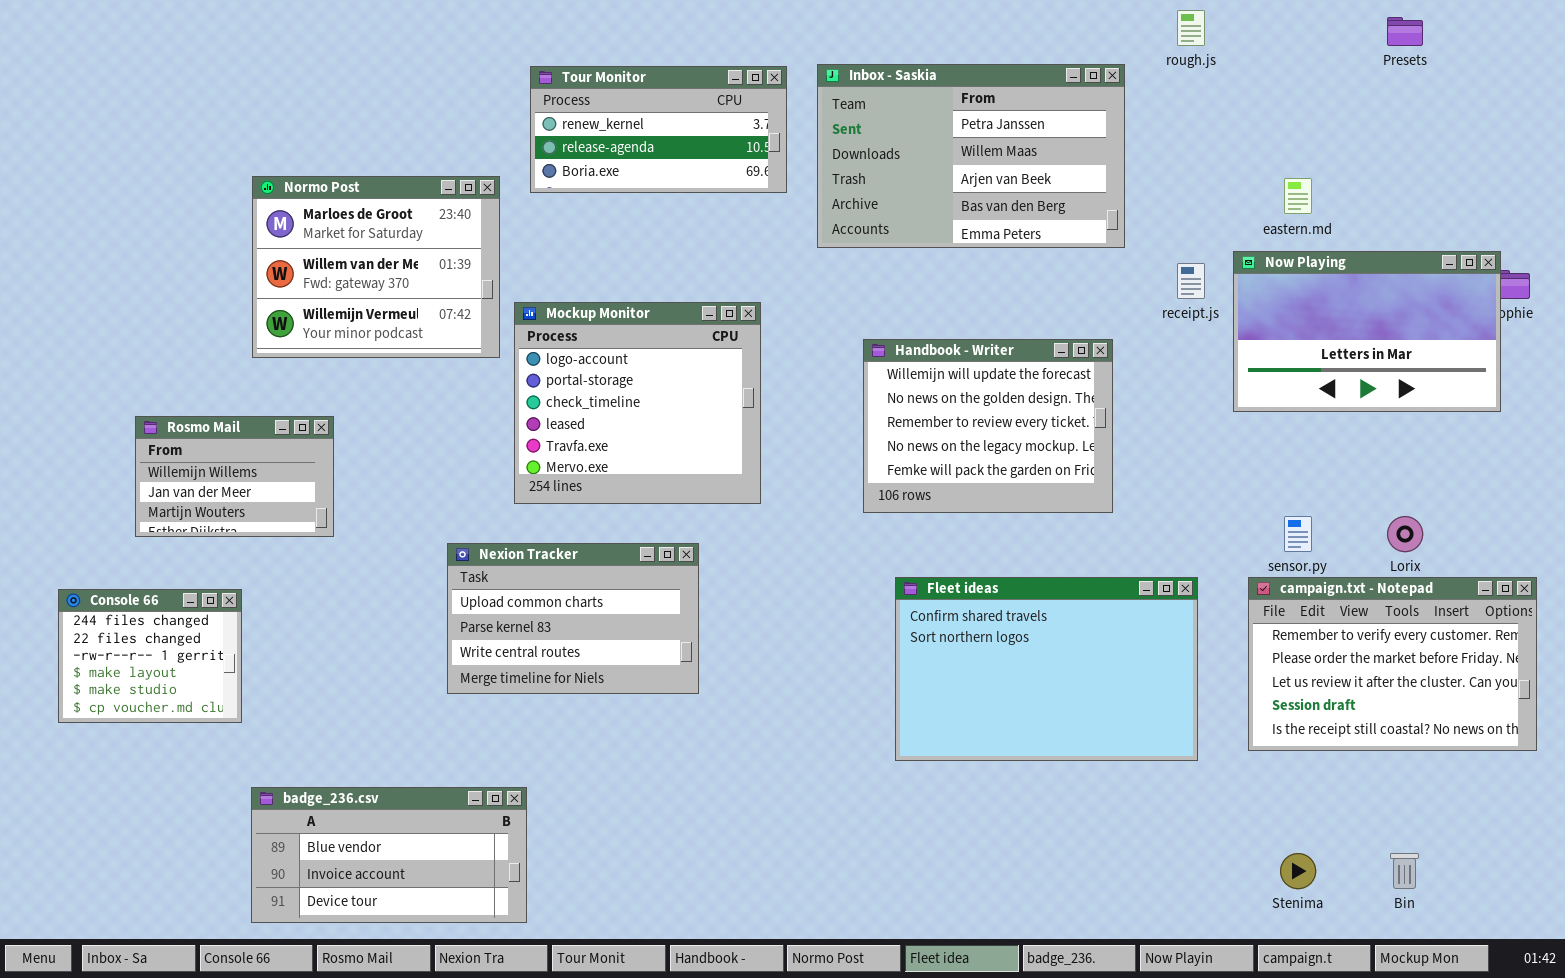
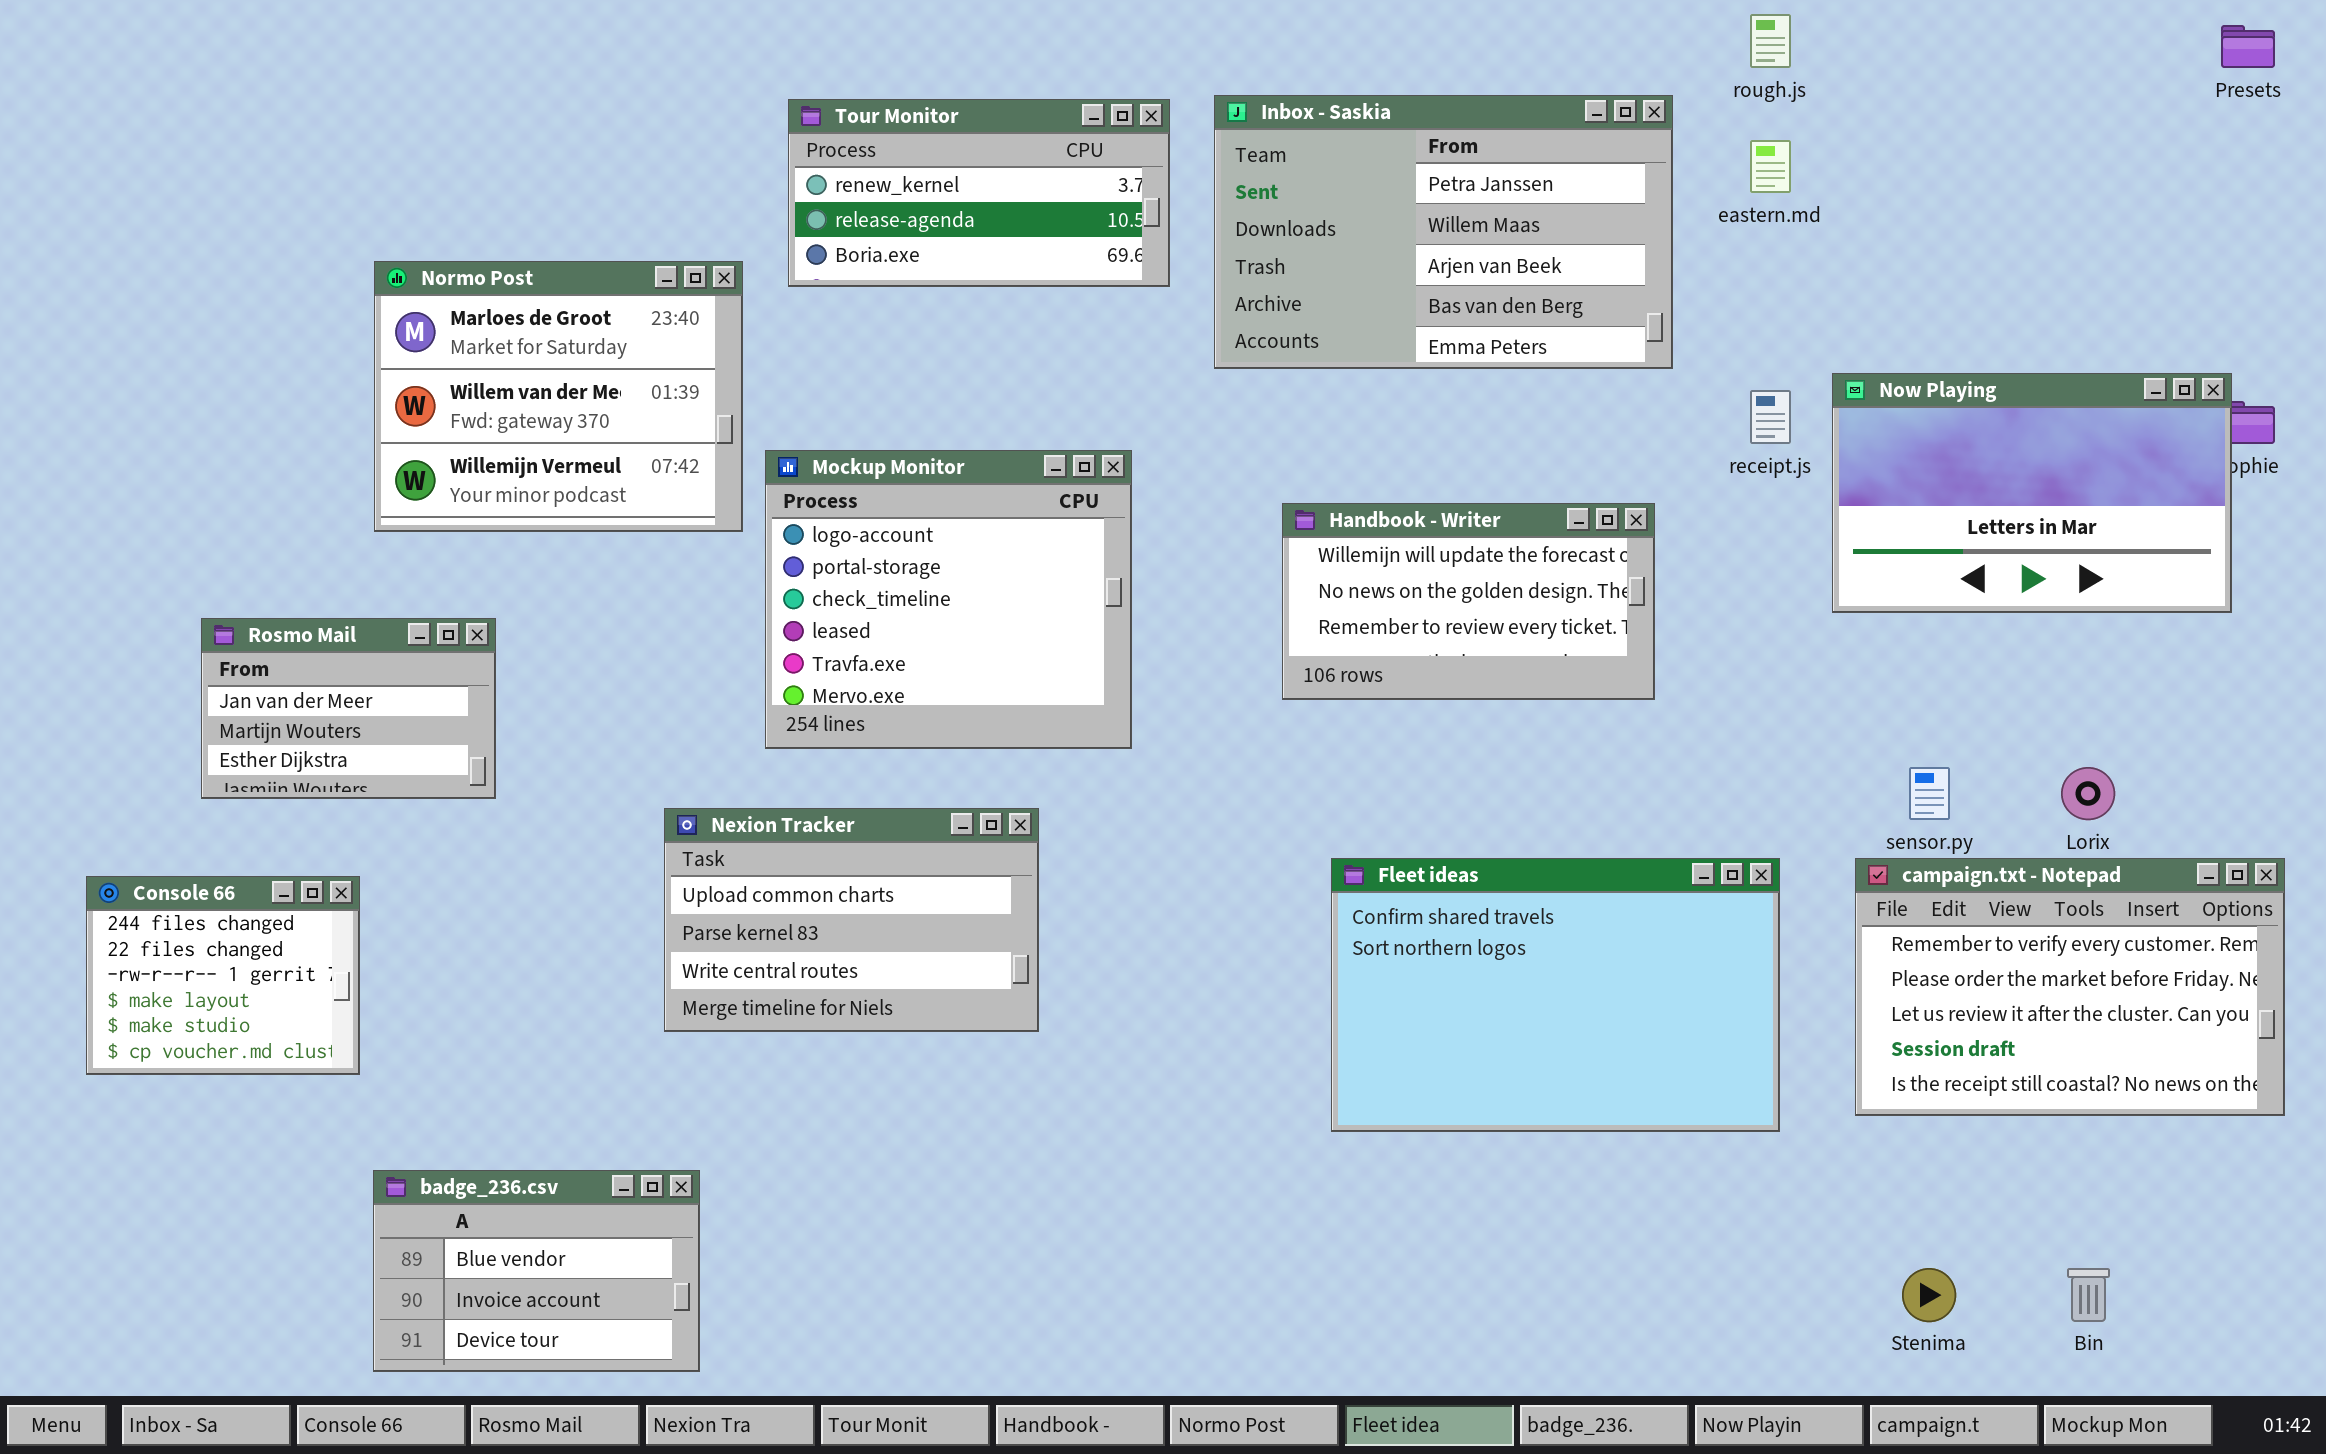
Presets: [1387,17,1423,46] -> [2221,25,2275,68], moved
eastern.md: [1284,178,1312,214] -> [1750,140,1791,193], moved
Handbook - Writer: [863,339,1113,513] -> [1282,503,1655,700], resized
Rosmo Mail: [135,416,334,537] -> [201,618,496,799], scrolled down 1 row
badge_236.csv: [251,787,527,923] -> [373,1170,700,1372], resized

